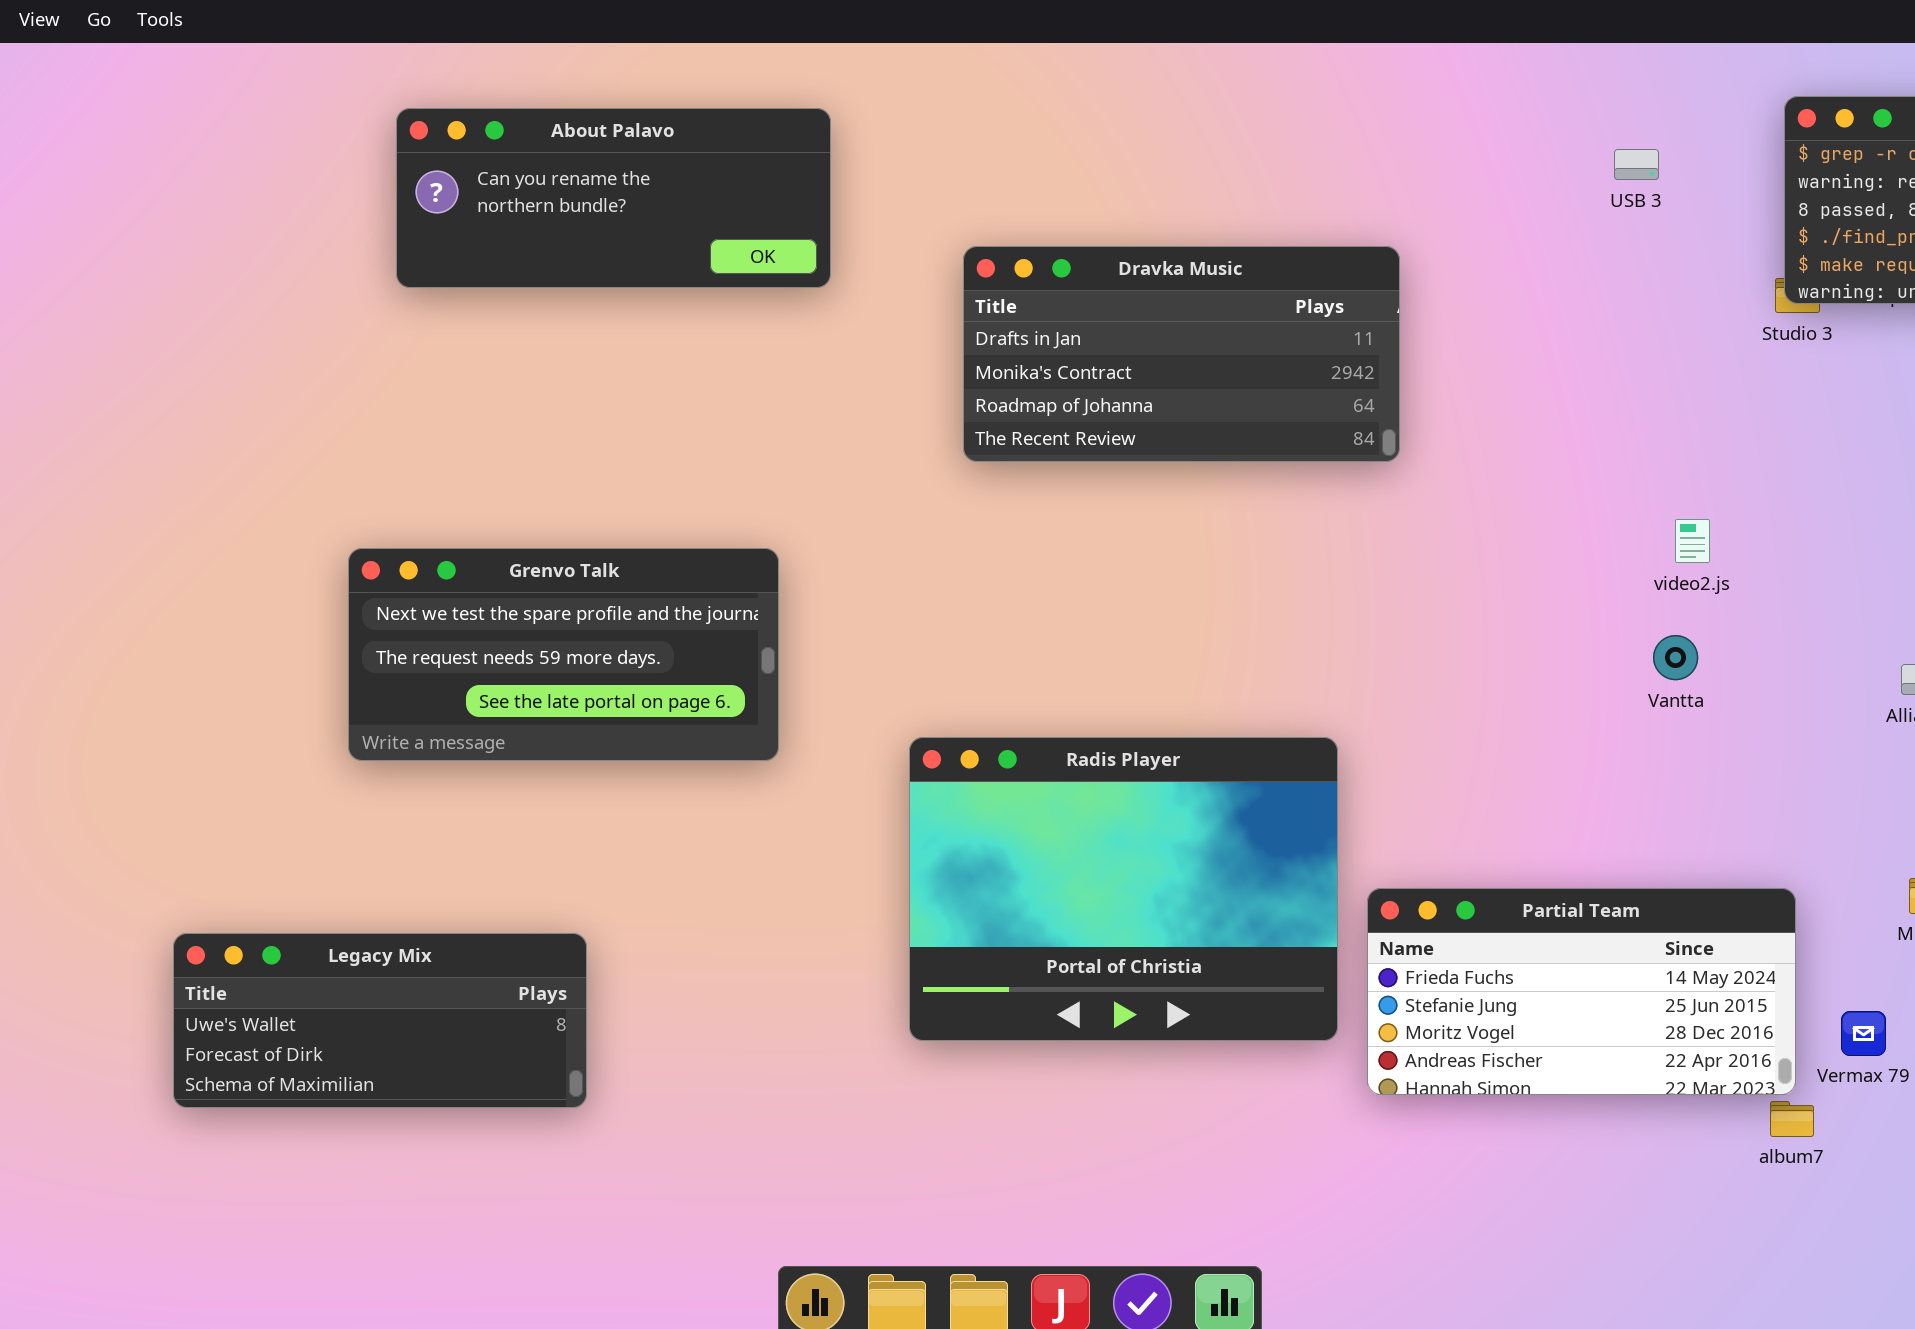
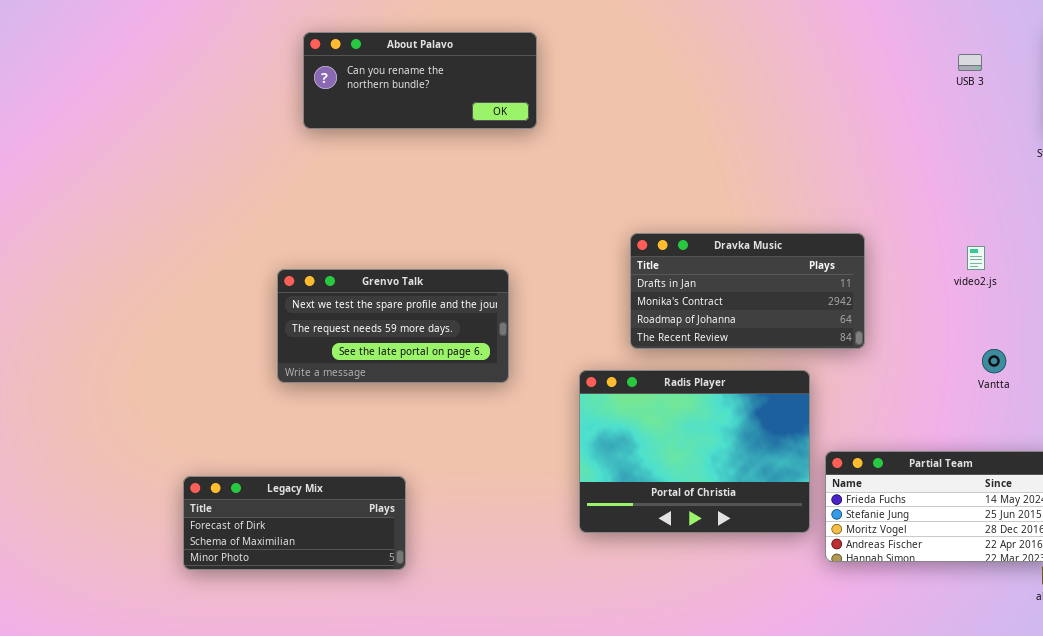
Dravka Music: [963,246,1400,462] -> [630,233,865,349], moved
video2.js: [1675,519,1710,563] -> [967,246,985,270], moved
Vantta: [1653,635,1698,680] -> [982,349,1006,373], moved
Legacy Mix: [173,933,587,1108] -> [183,476,406,570], scrolled down 1 row

